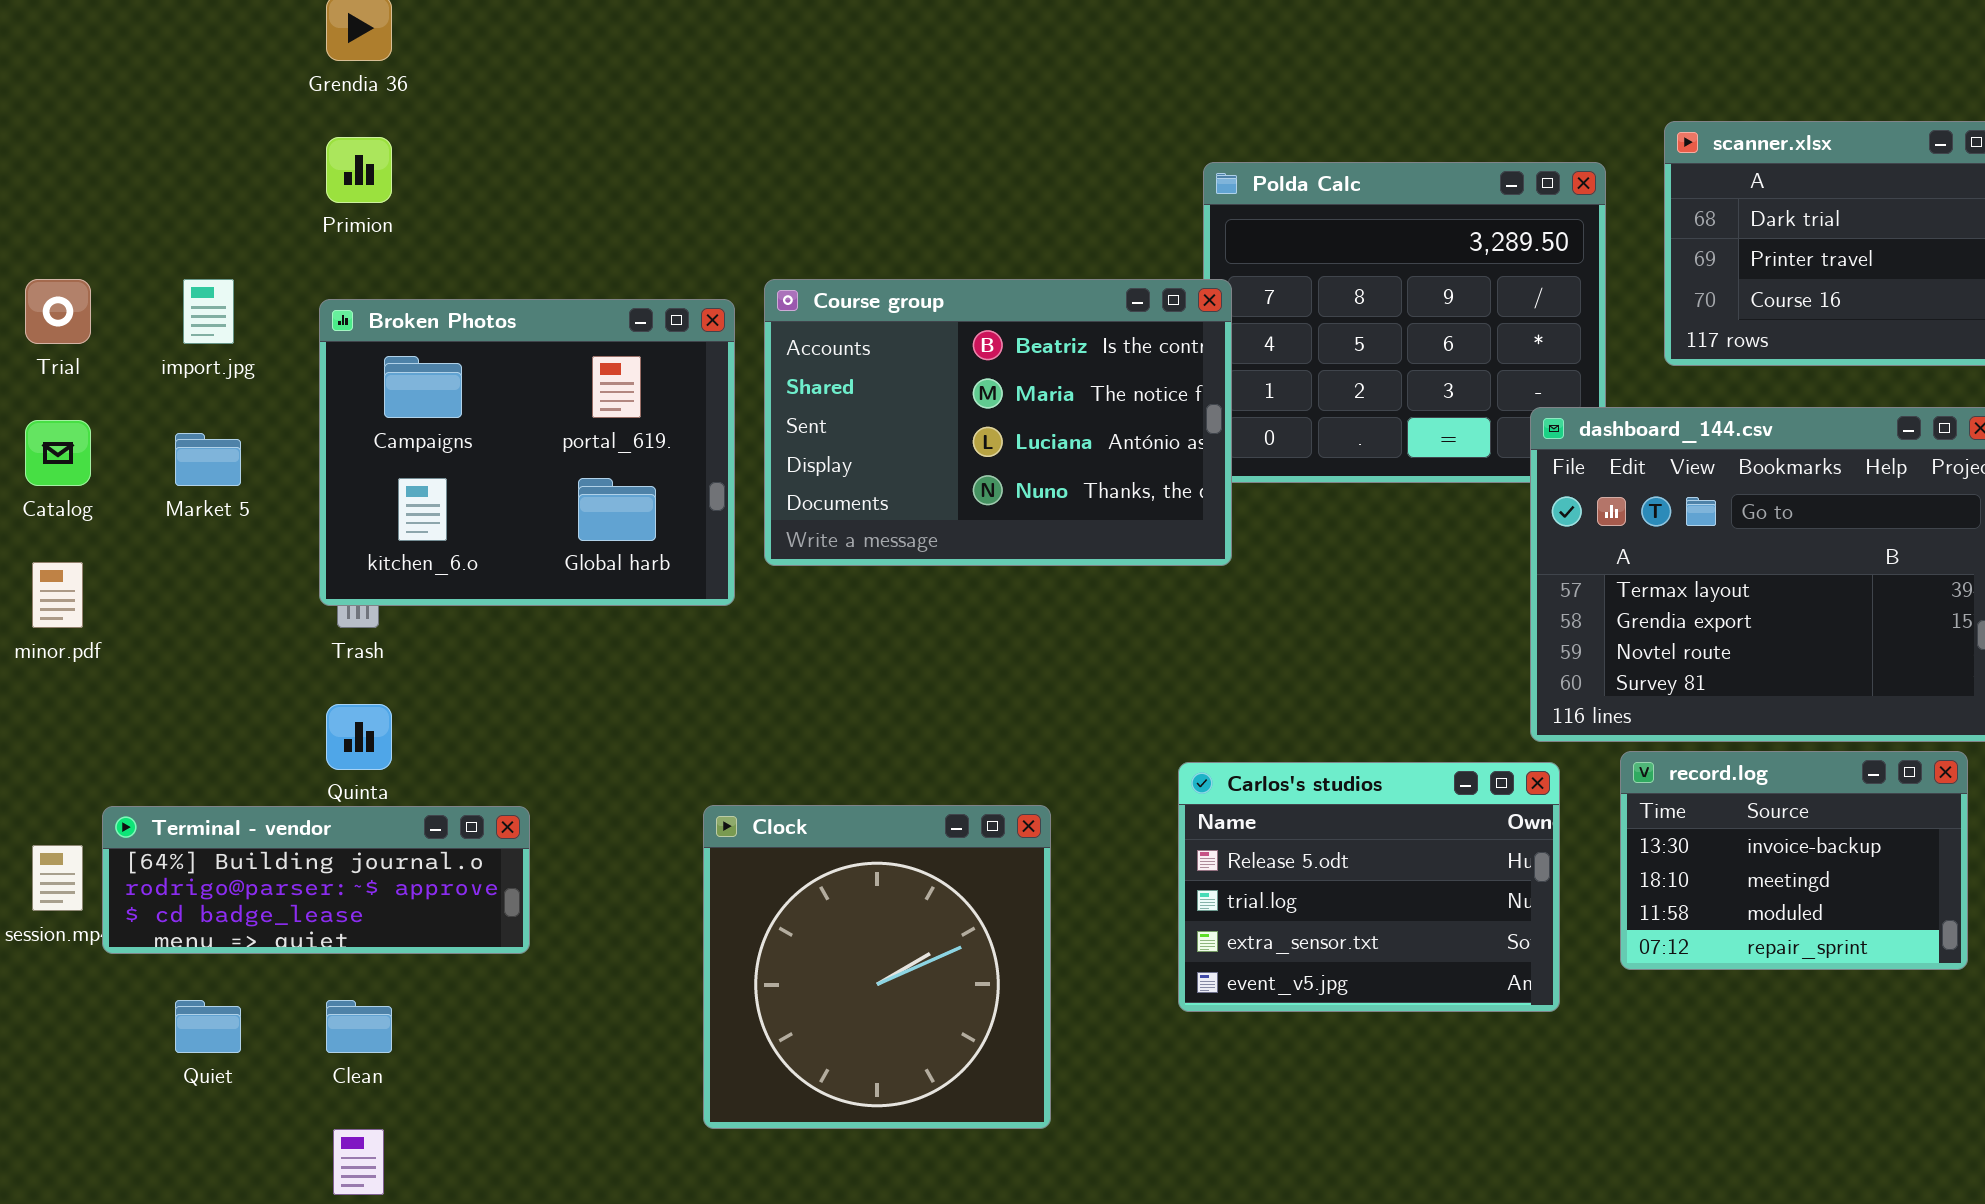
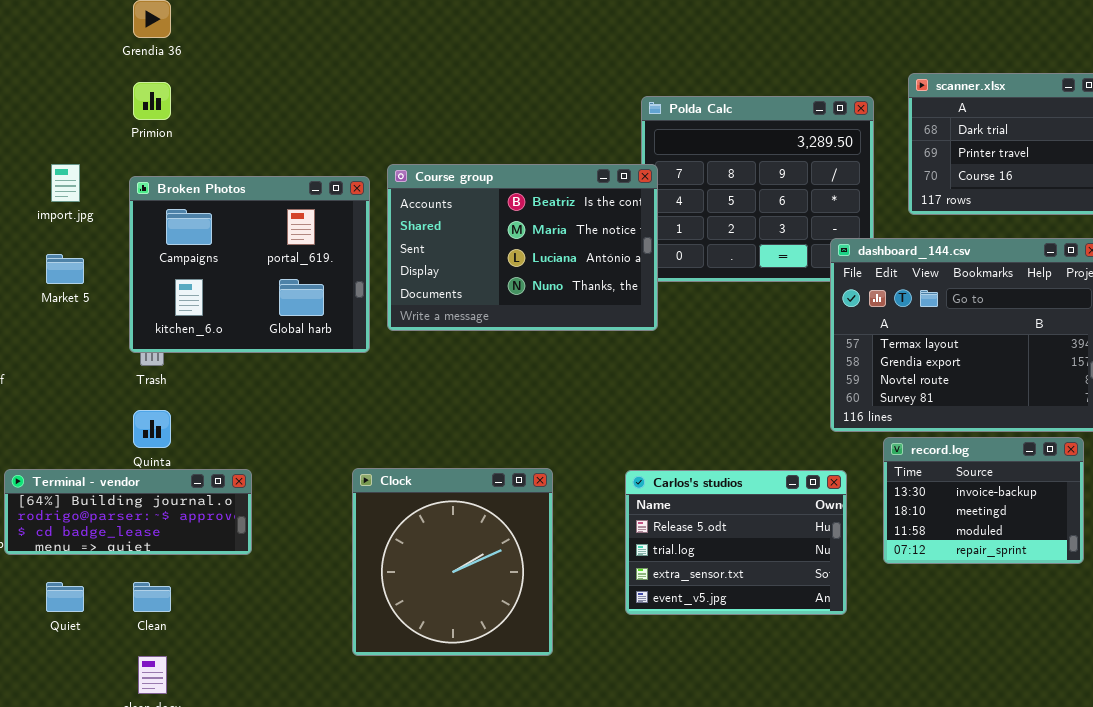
Carlos's studios: [1178,762,1560,1012] -> [625,470,847,615], moved

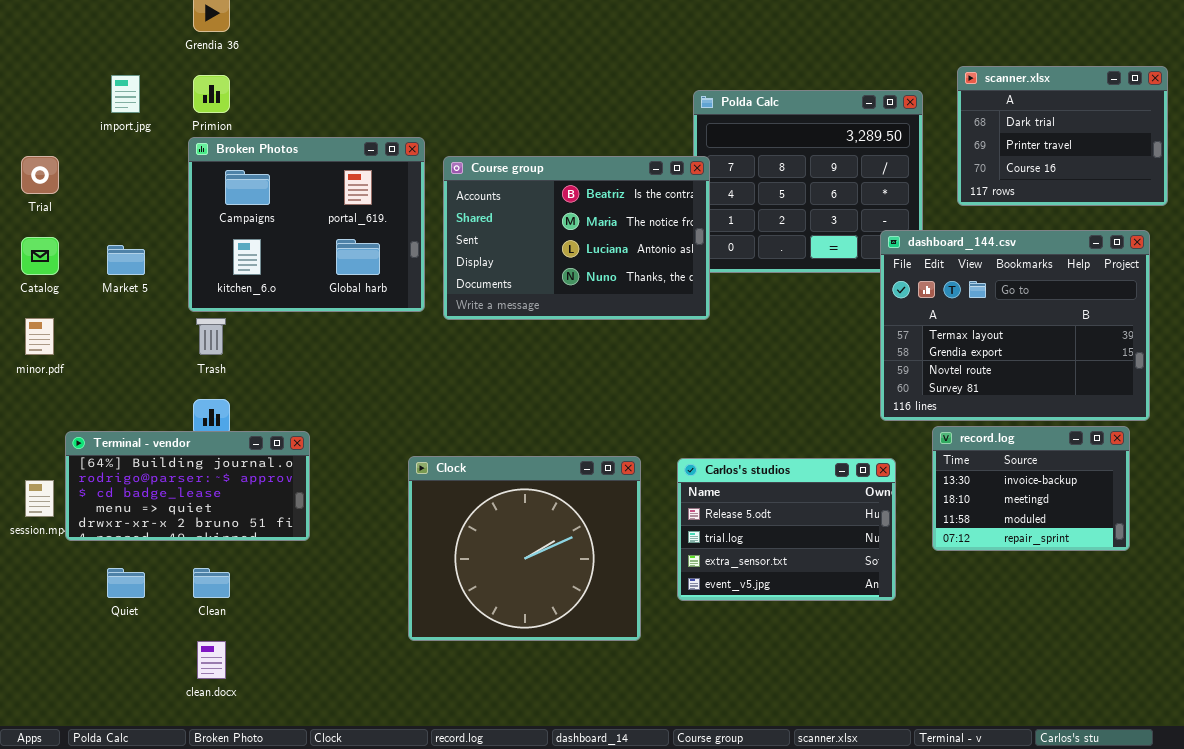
import.jpg: [51,164,80,202] -> [111,75,140,113], moved
Broken Photos: [129,176,370,353] -> [188,137,425,312], moved
Clock: [352,468,553,656] -> [408,456,641,641], resized
Terminal - vendor: [4,469,252,555] -> [65,431,310,541], resized

